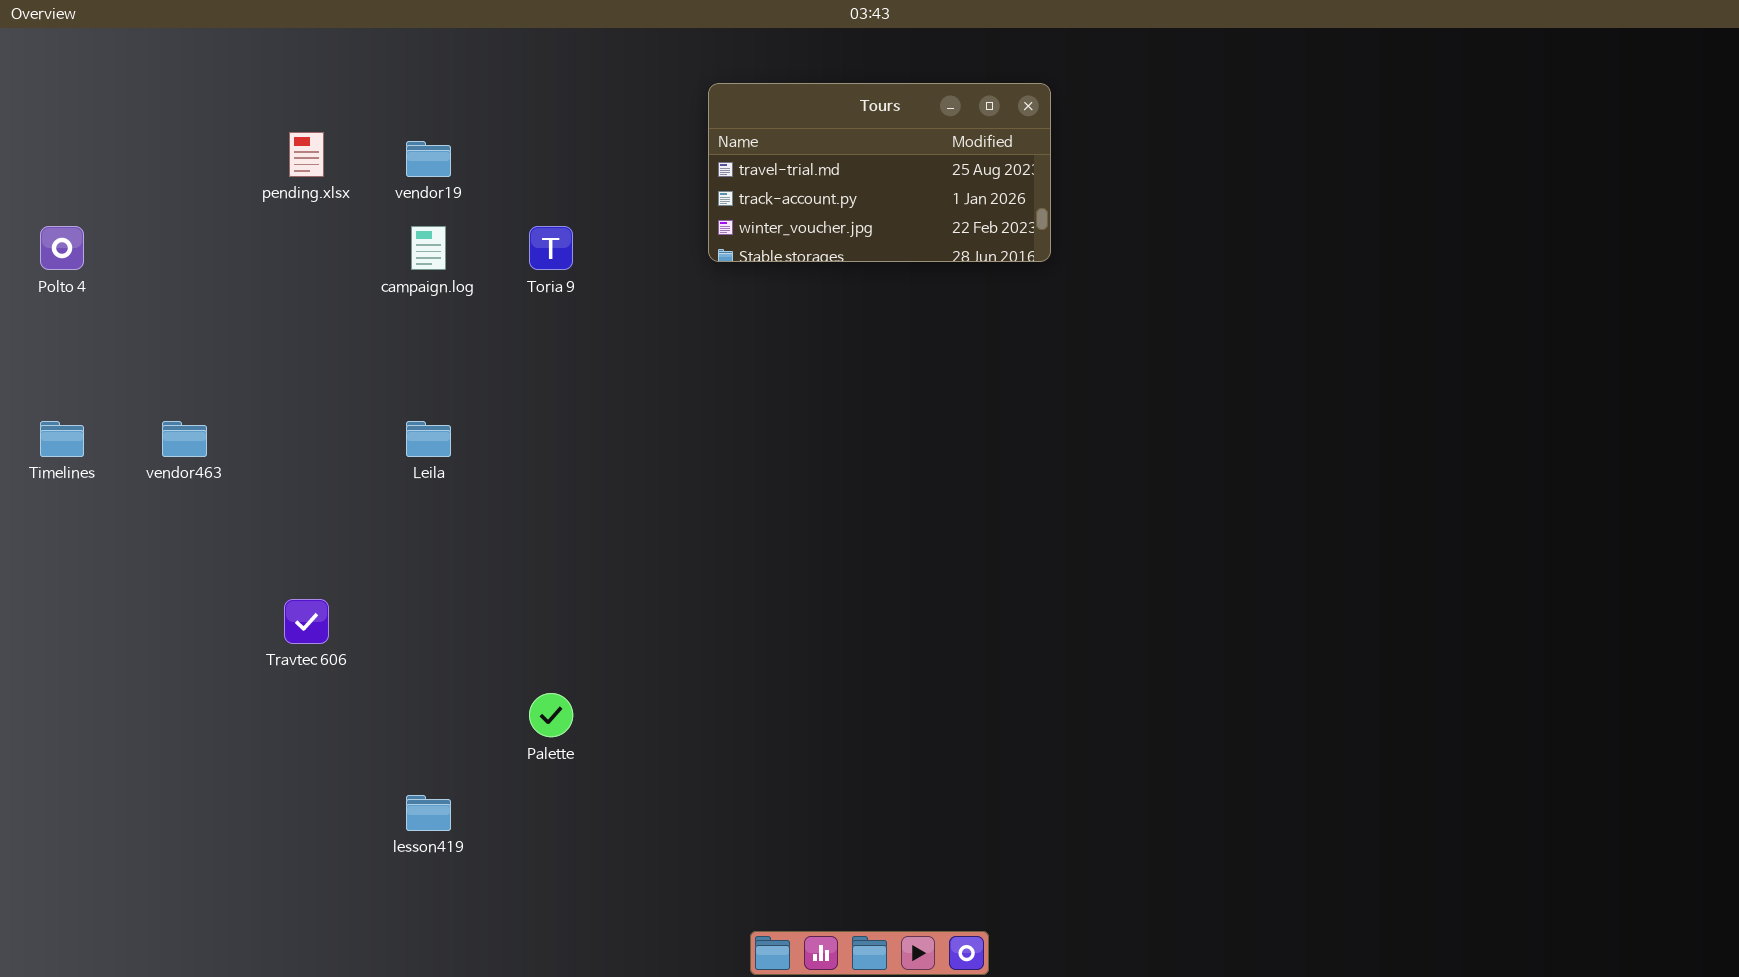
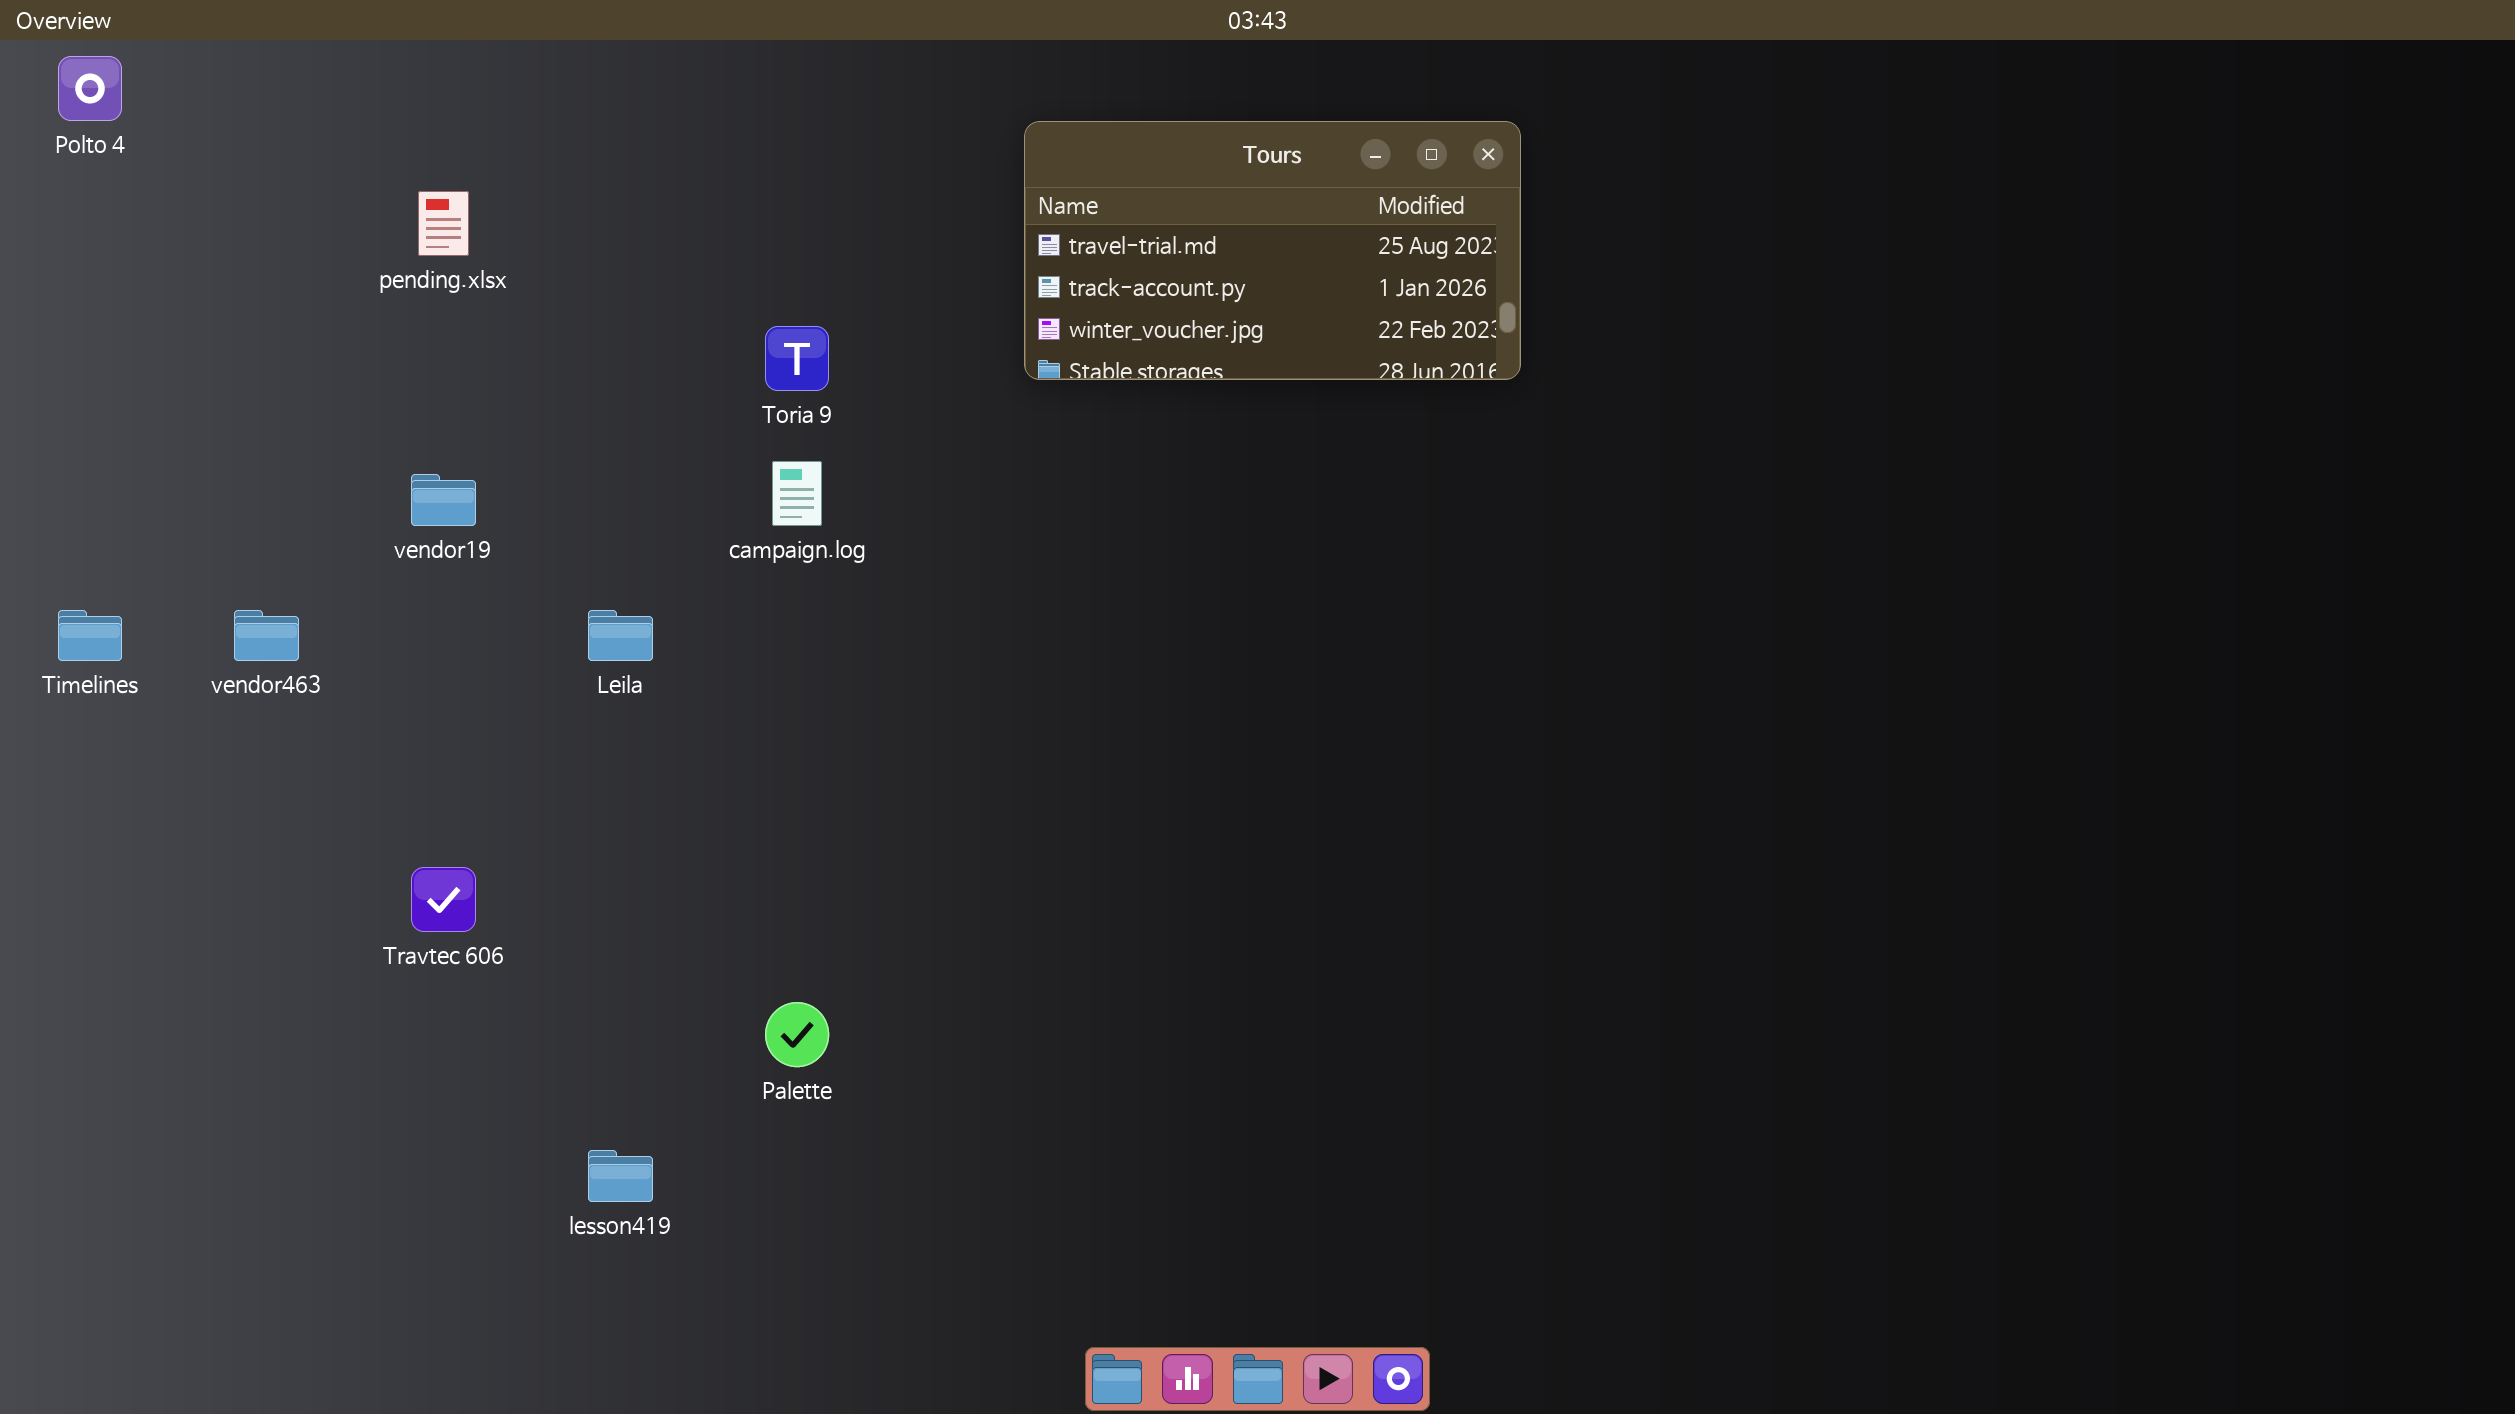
vendor19: [406,141,451,177] -> [411,474,476,526], moved
Polto 4: [40,226,84,270] -> [58,56,122,121], moved
campaign.log: [411,226,446,270] -> [772,461,822,526], moved

